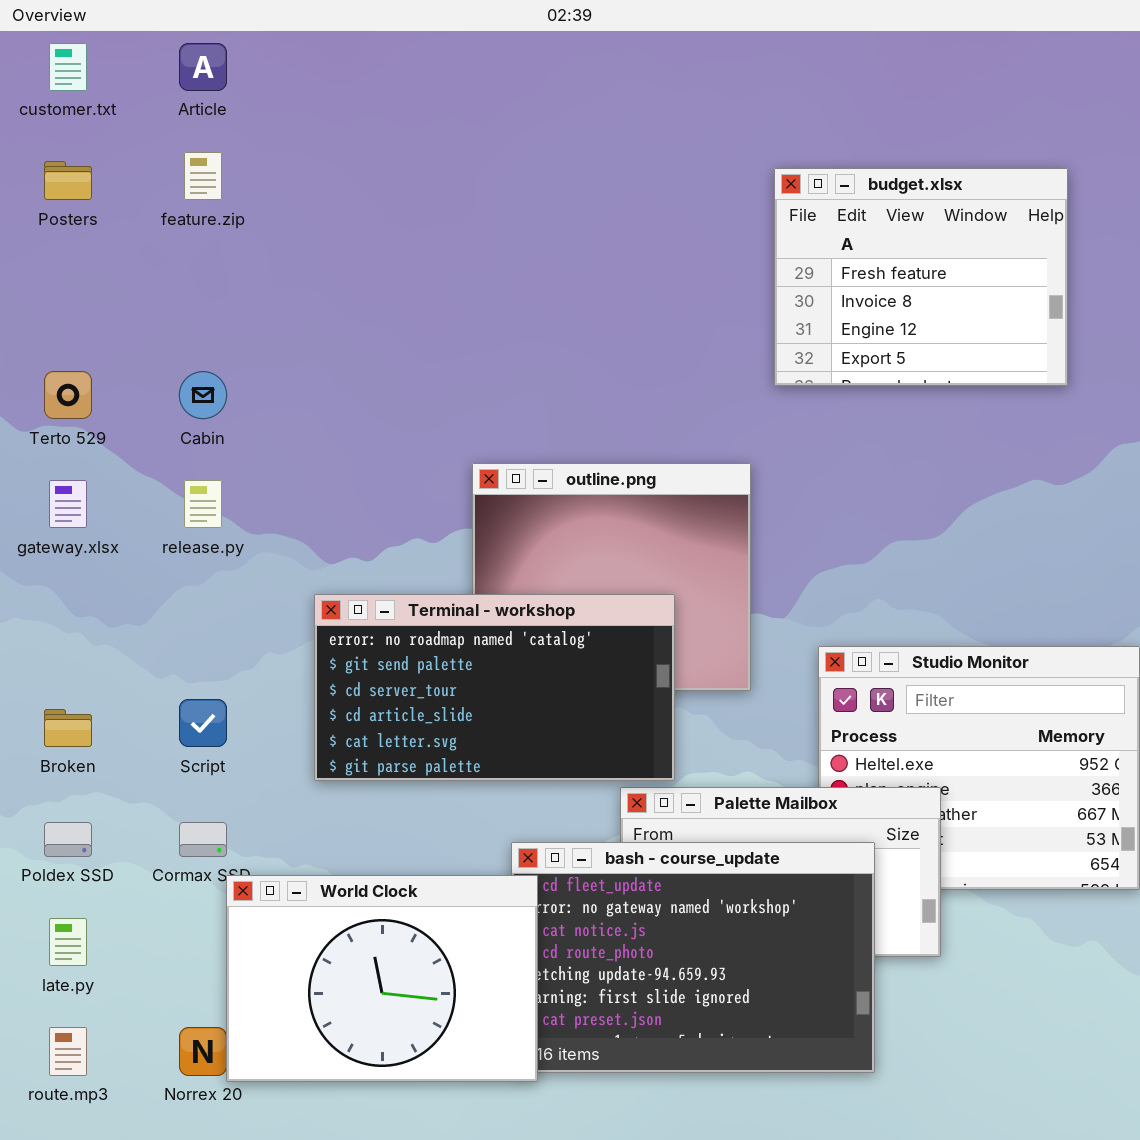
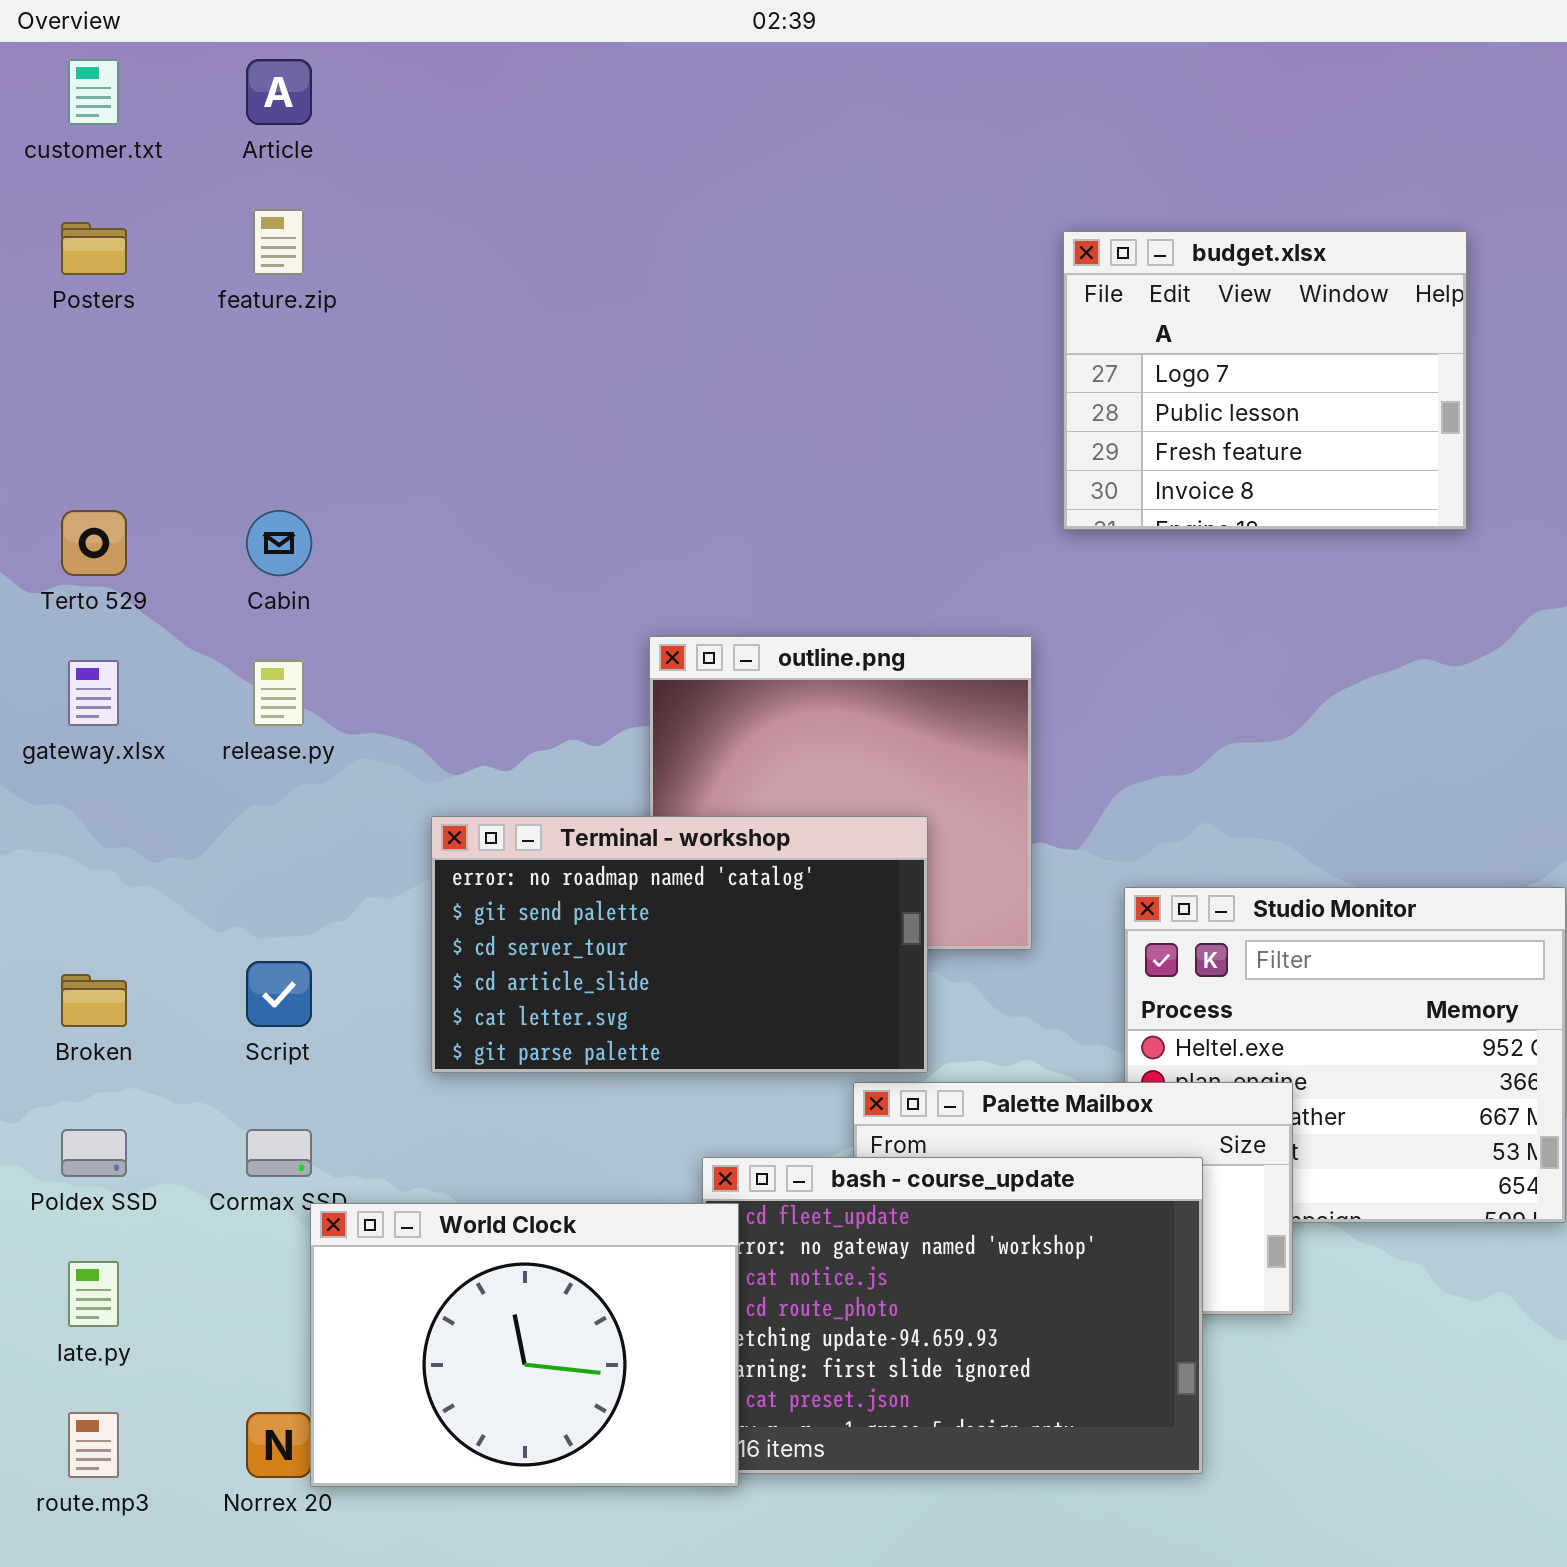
budget.xlsx: [774,168,1068,386] -> [1063,231,1467,530], scrolled up 2 rows

